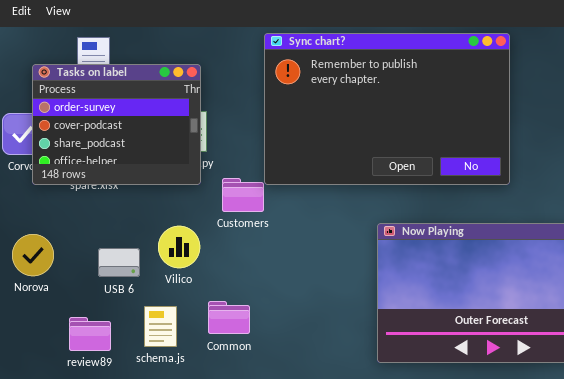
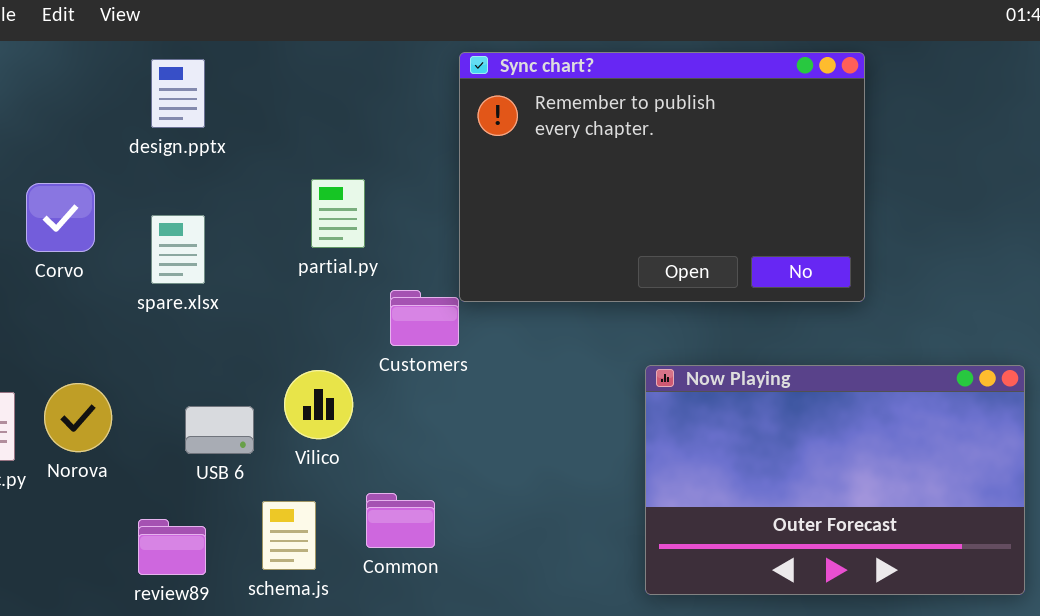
Tasks on label: [32,64,201,185] -> none, closed

